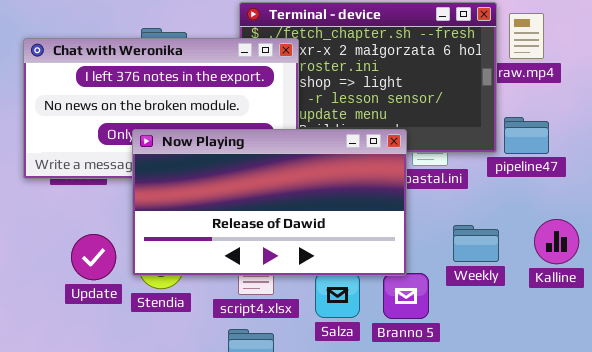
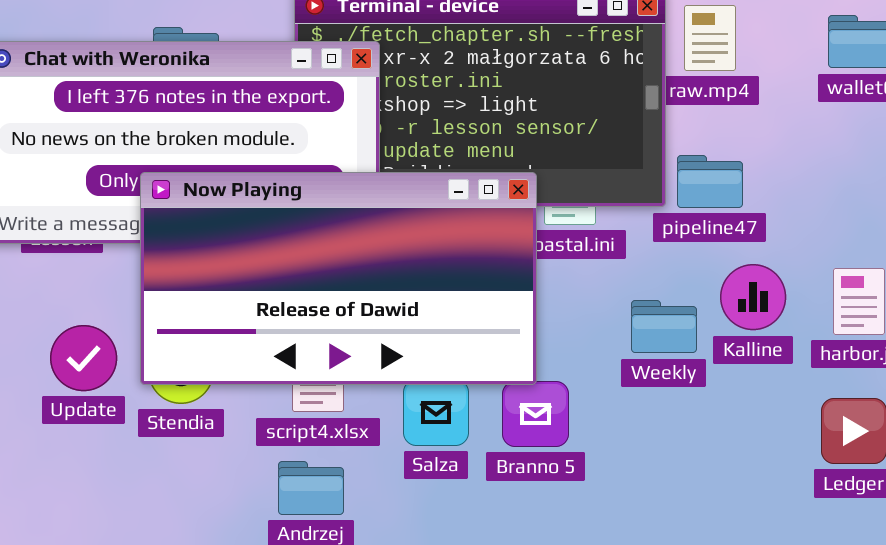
Kalline: [534,219,579,264] -> [720,264,786,330], moved
Weekly: [453,225,499,262] -> [631,300,697,353], moved

